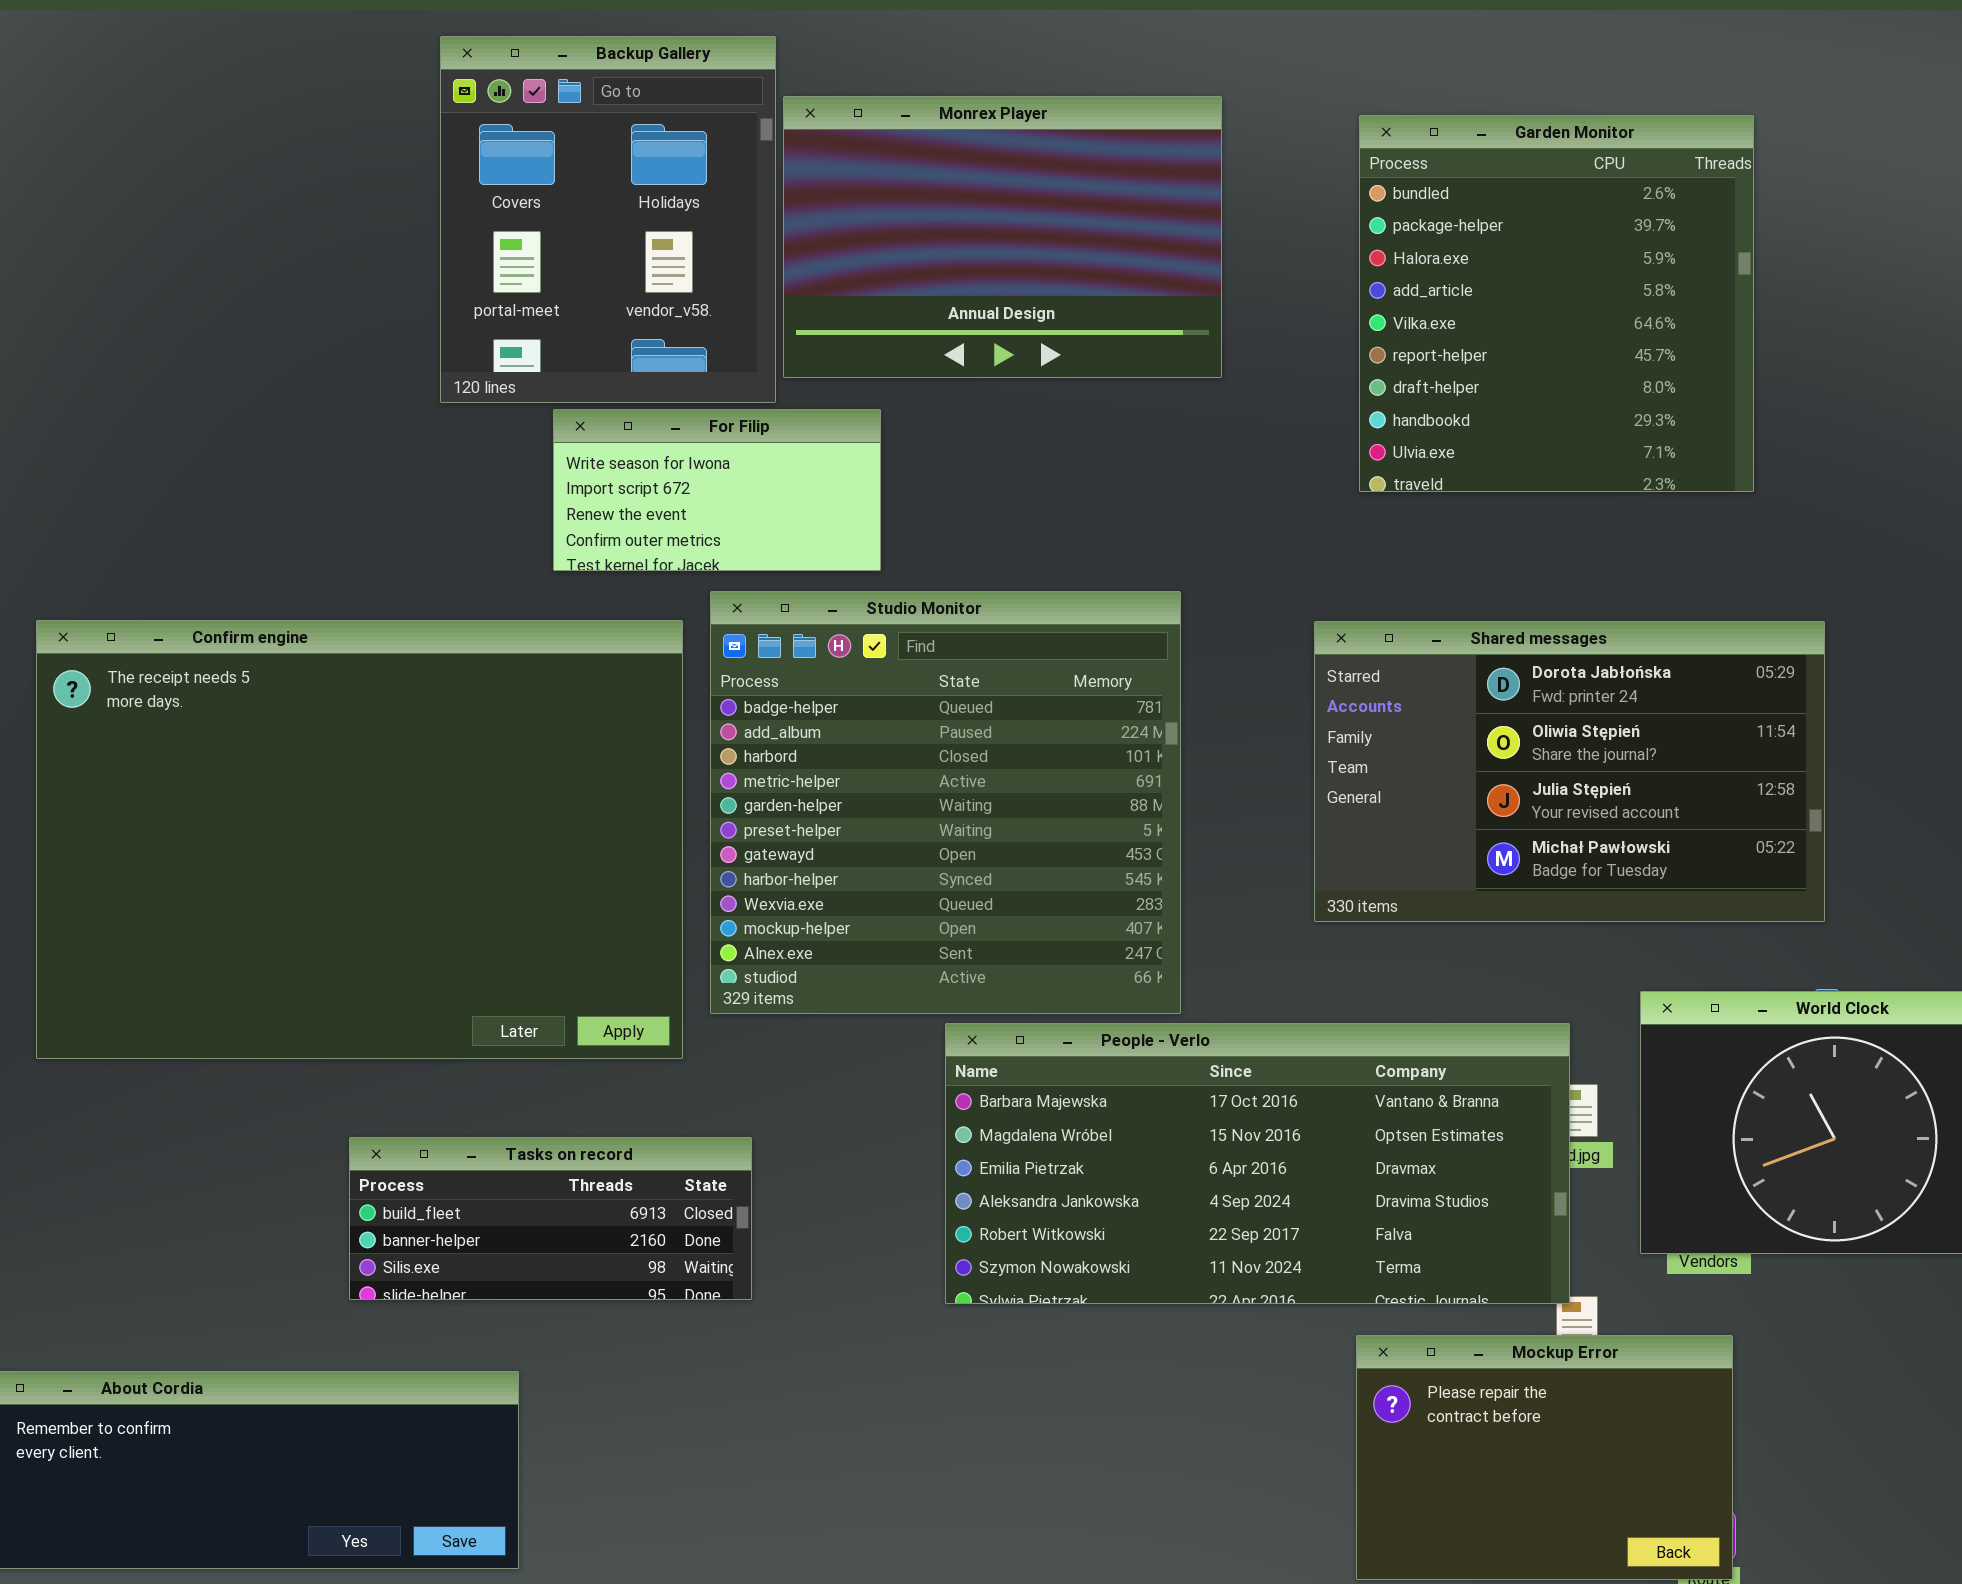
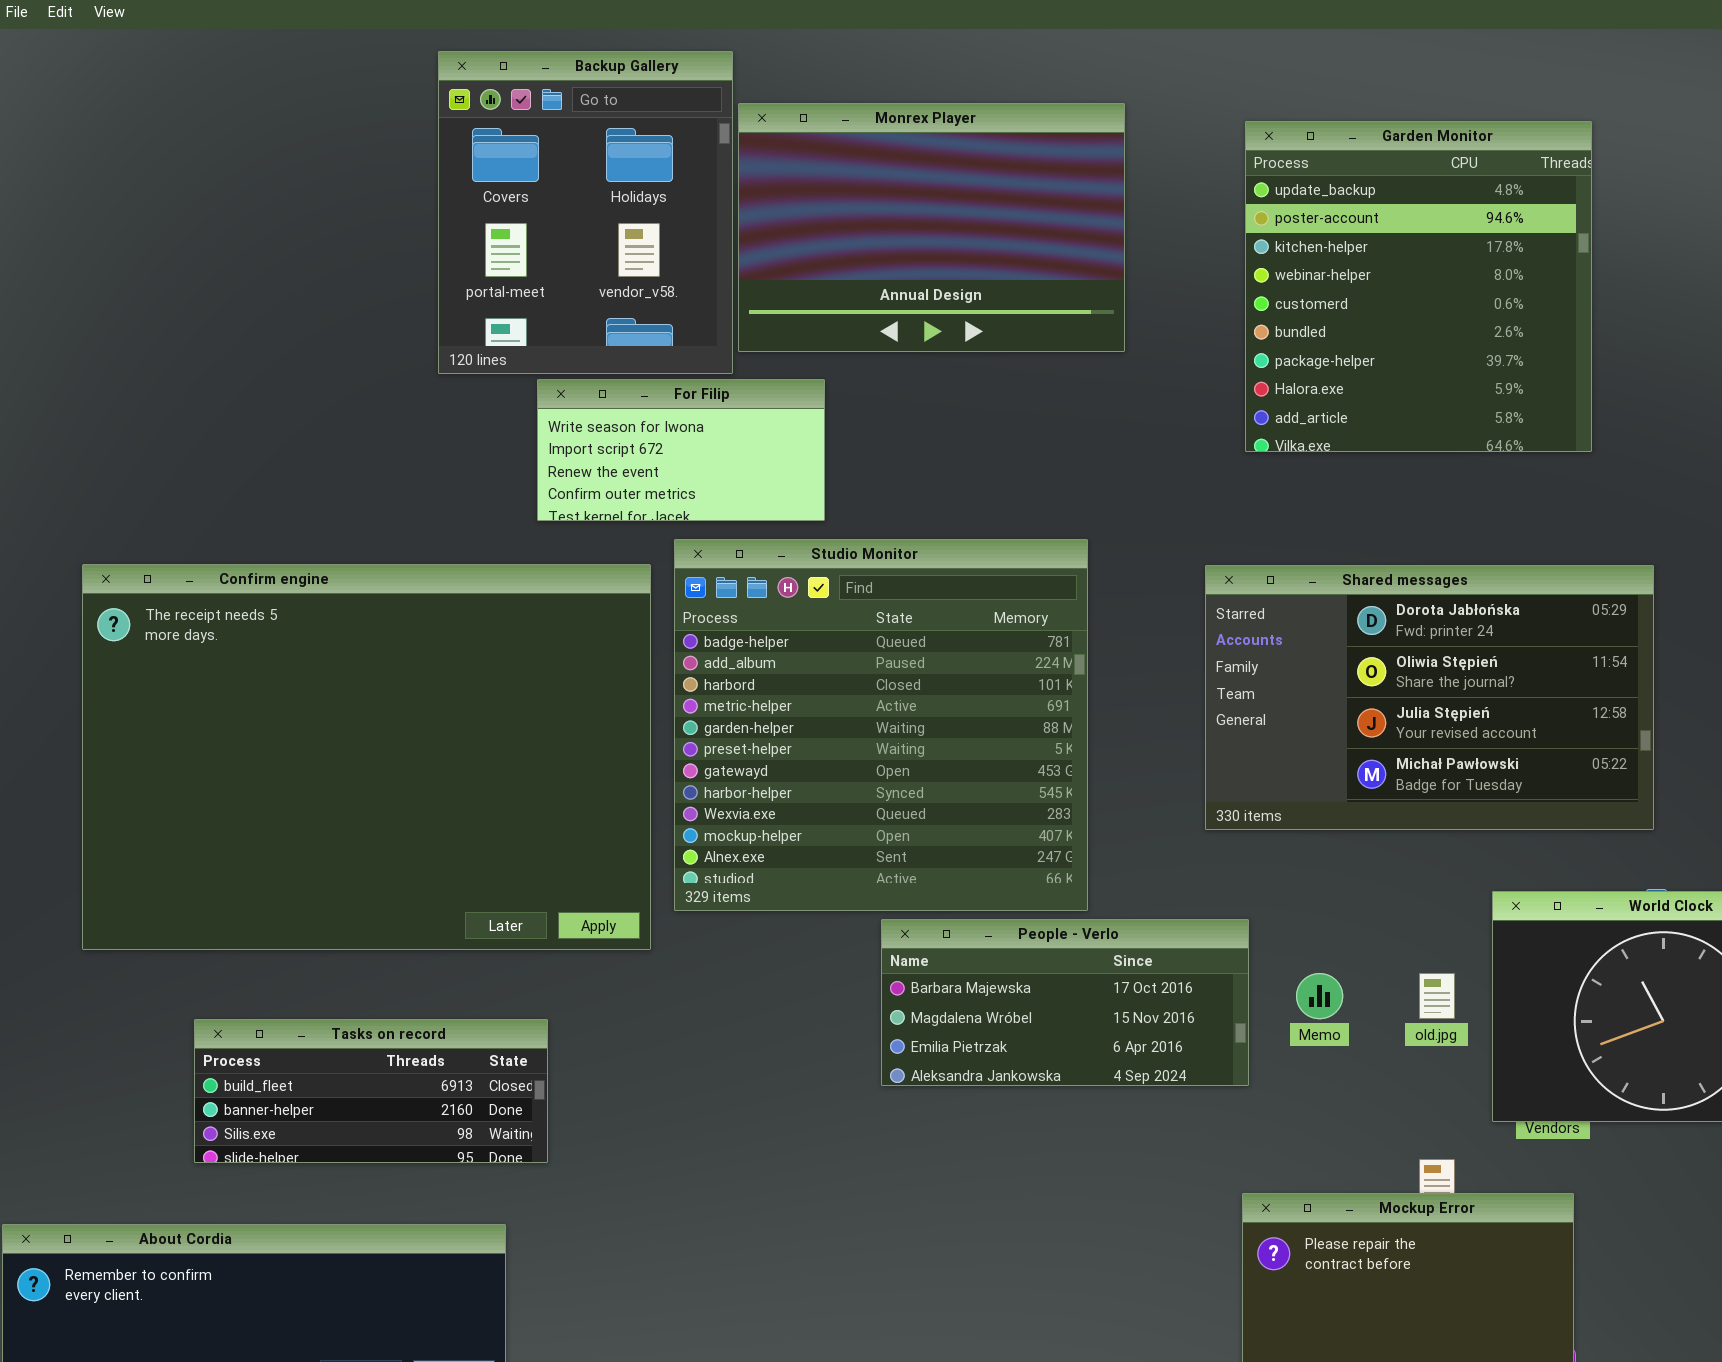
Garden Monitor: [1359,115,1754,492] -> [1245,121,1592,452], scrolled up 5 rows
People - Verlo: [945,1023,1570,1304] -> [881,919,1249,1086], resized
Tasks on record: [349,1137,752,1300] -> [194,1019,548,1163], moved

